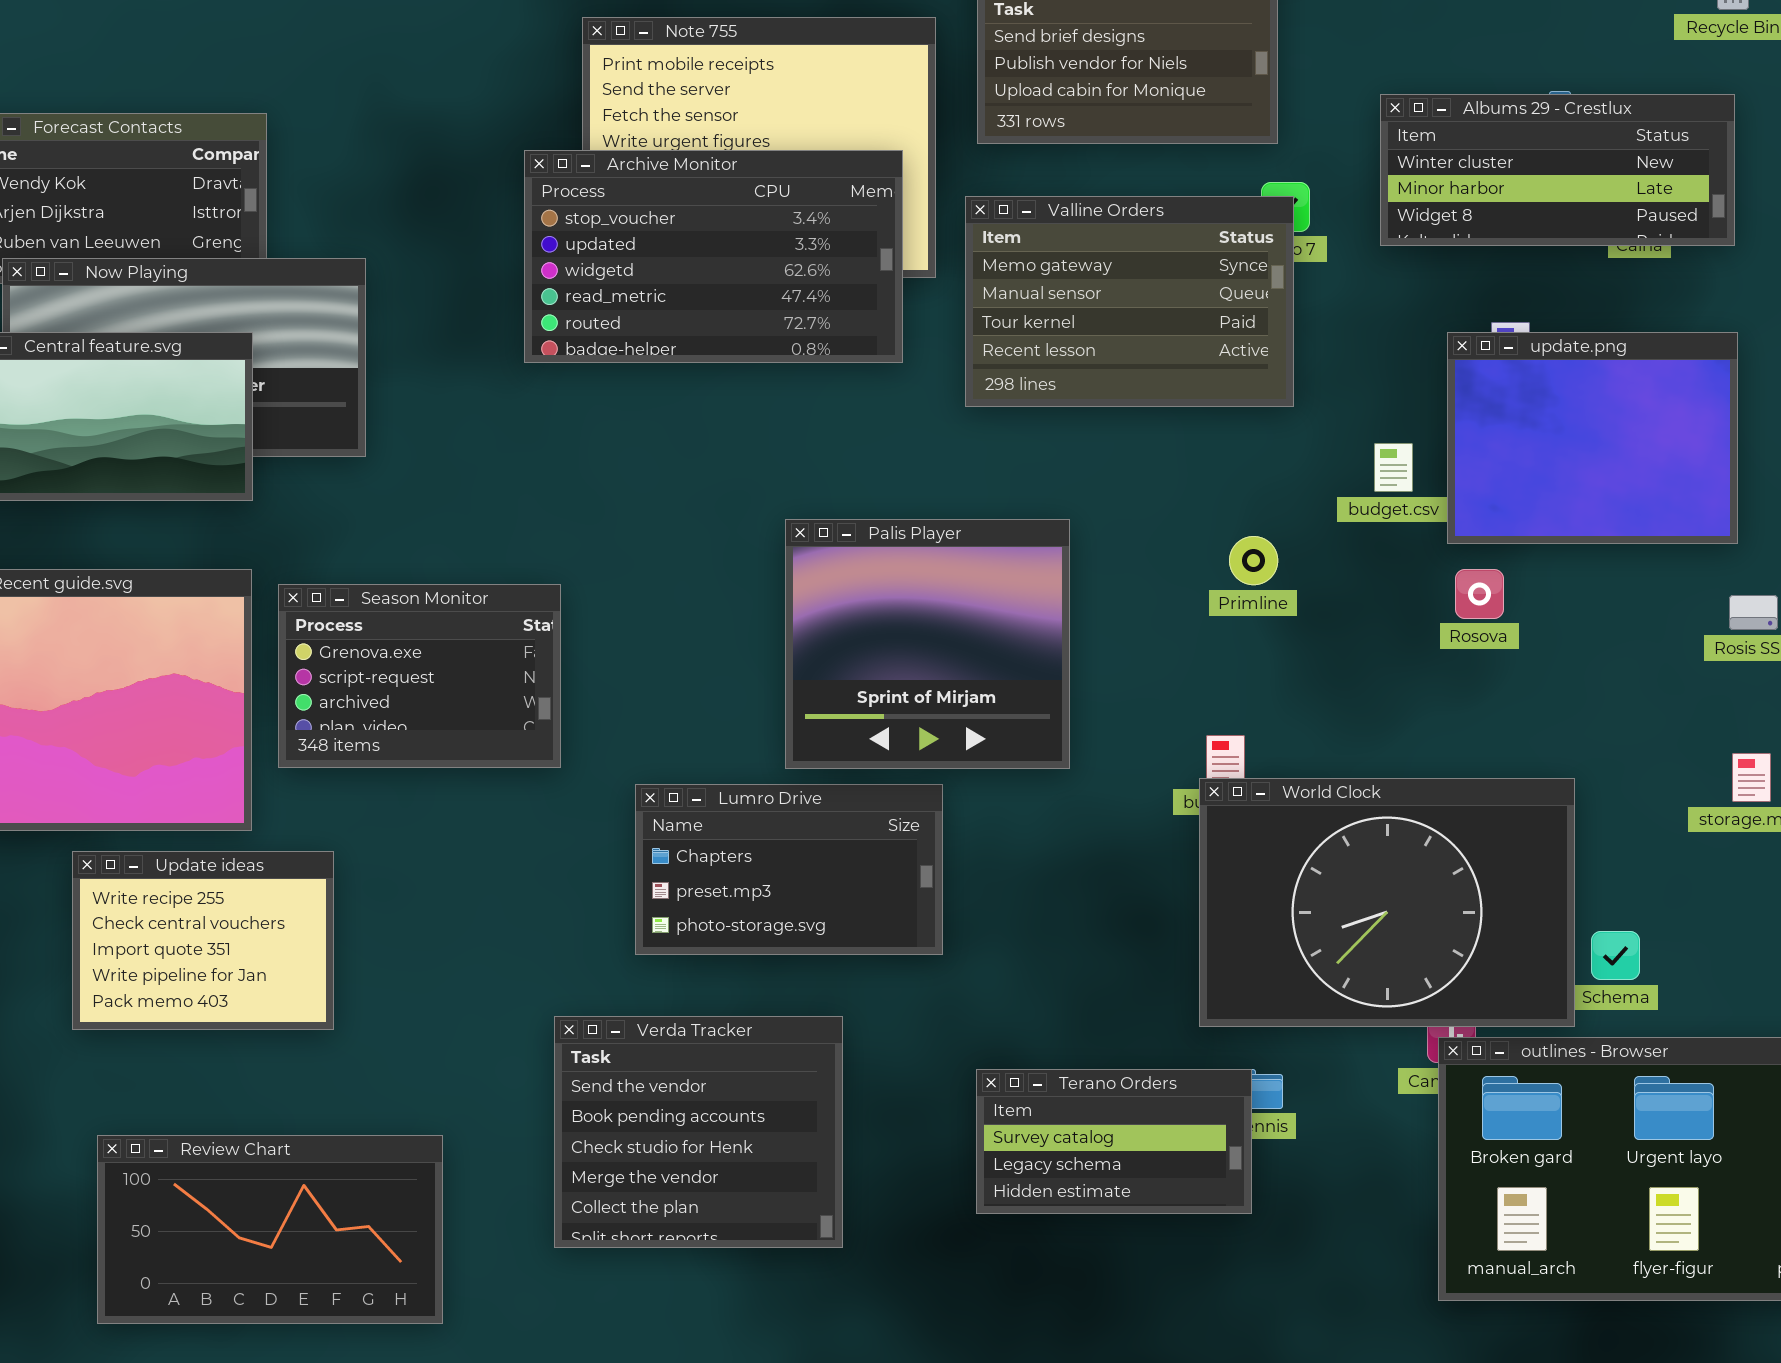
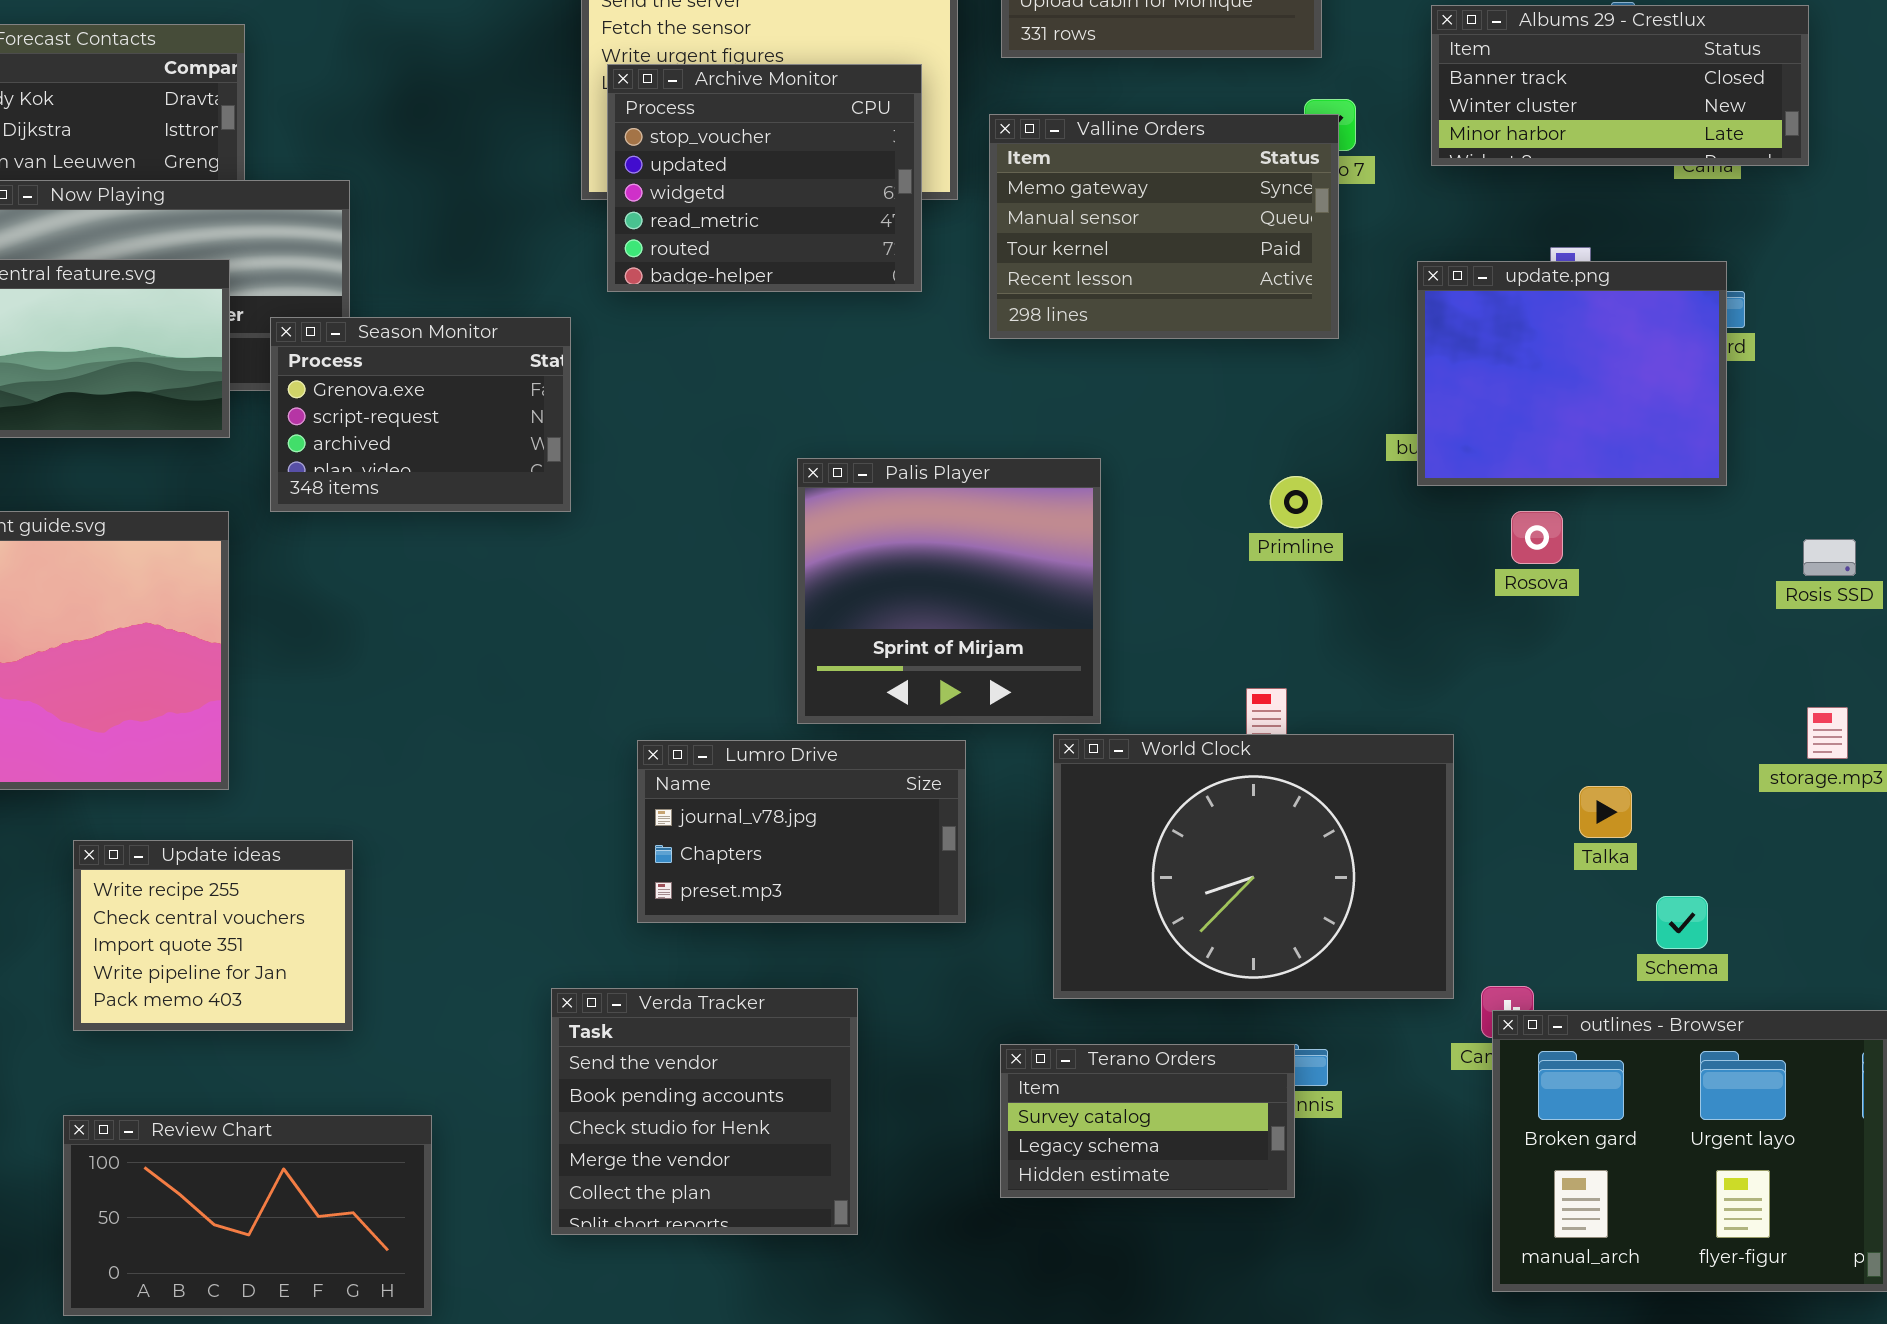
Albums 29 - Crestlux: [1380,94,1735,246] -> [1431,5,1809,166], scrolled up 1 row
Archive Monitor: [524,150,903,363] -> [607,64,922,292], resized
update.png: [1447,332,1738,544] -> [1417,261,1727,486], moved
Season Monitor: [278,584,561,768] -> [270,317,571,512], moved
World Clock: [1199,778,1575,1027] -> [1053,734,1454,999], moved
Lumro Drive: [635,784,943,955] -> [637,740,966,923], scrolled up 1 row
Update ideas: [72,851,334,1030] -> [73,840,353,1031], moved

